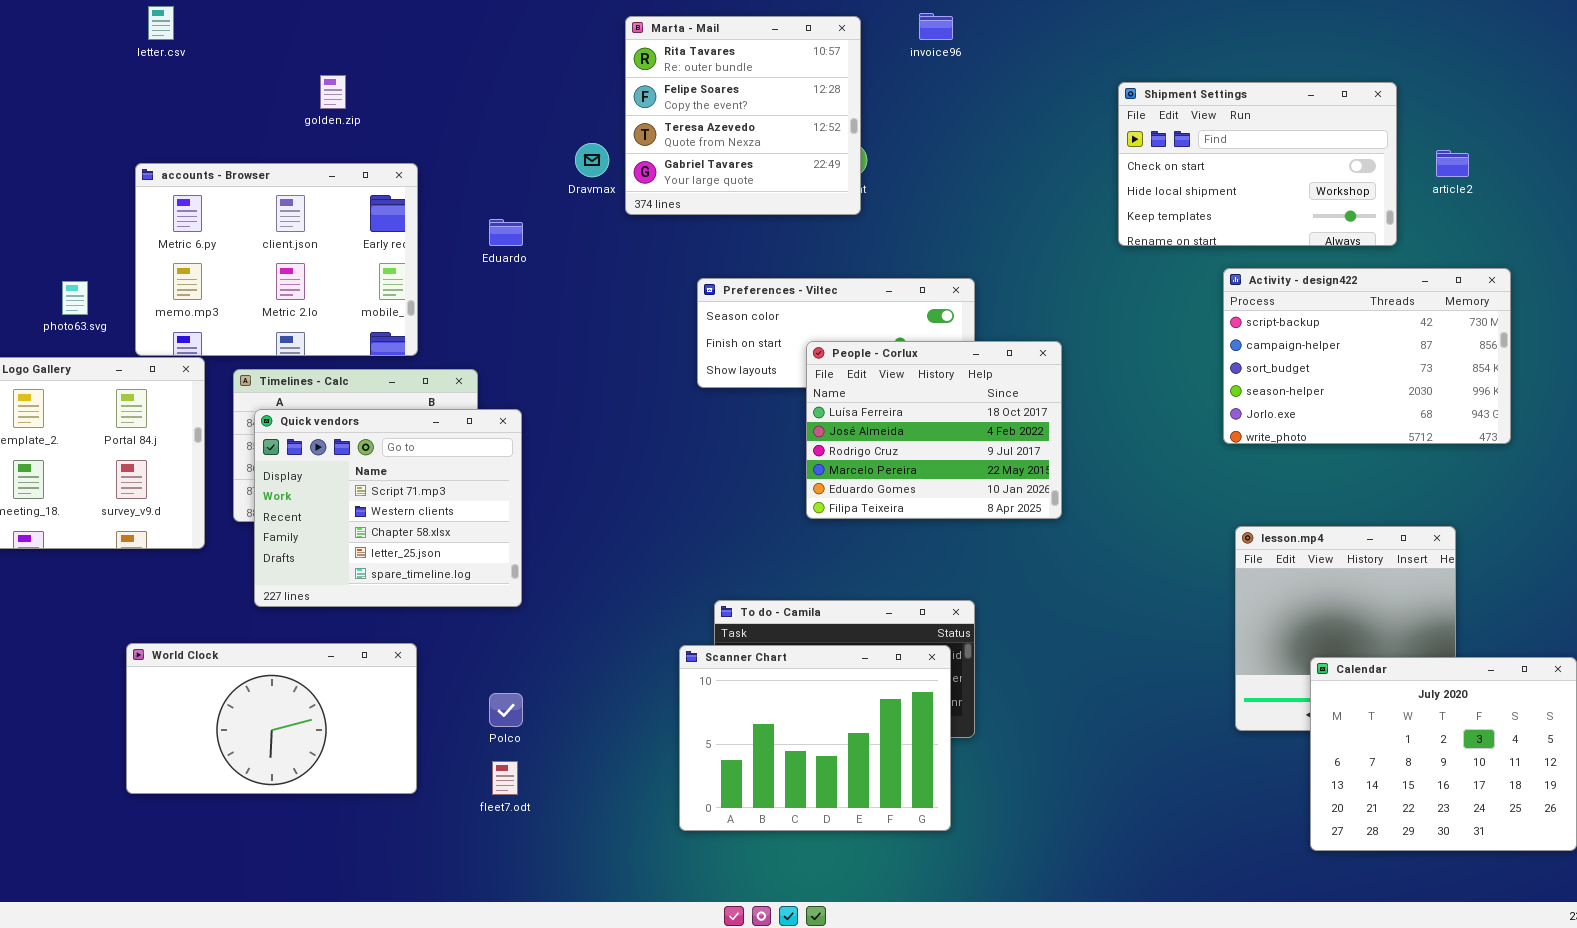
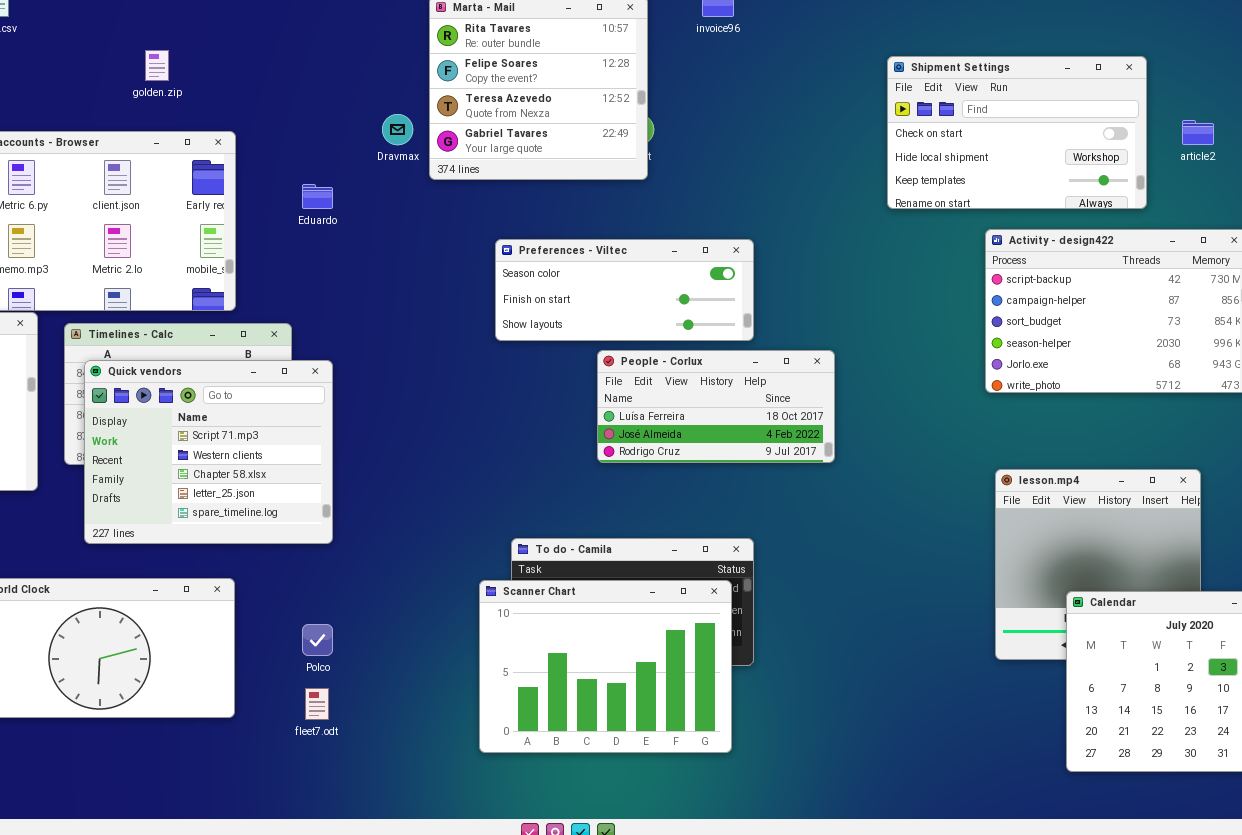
People - Corlux: [806,341,1062,519] -> [597,350,835,463], resized

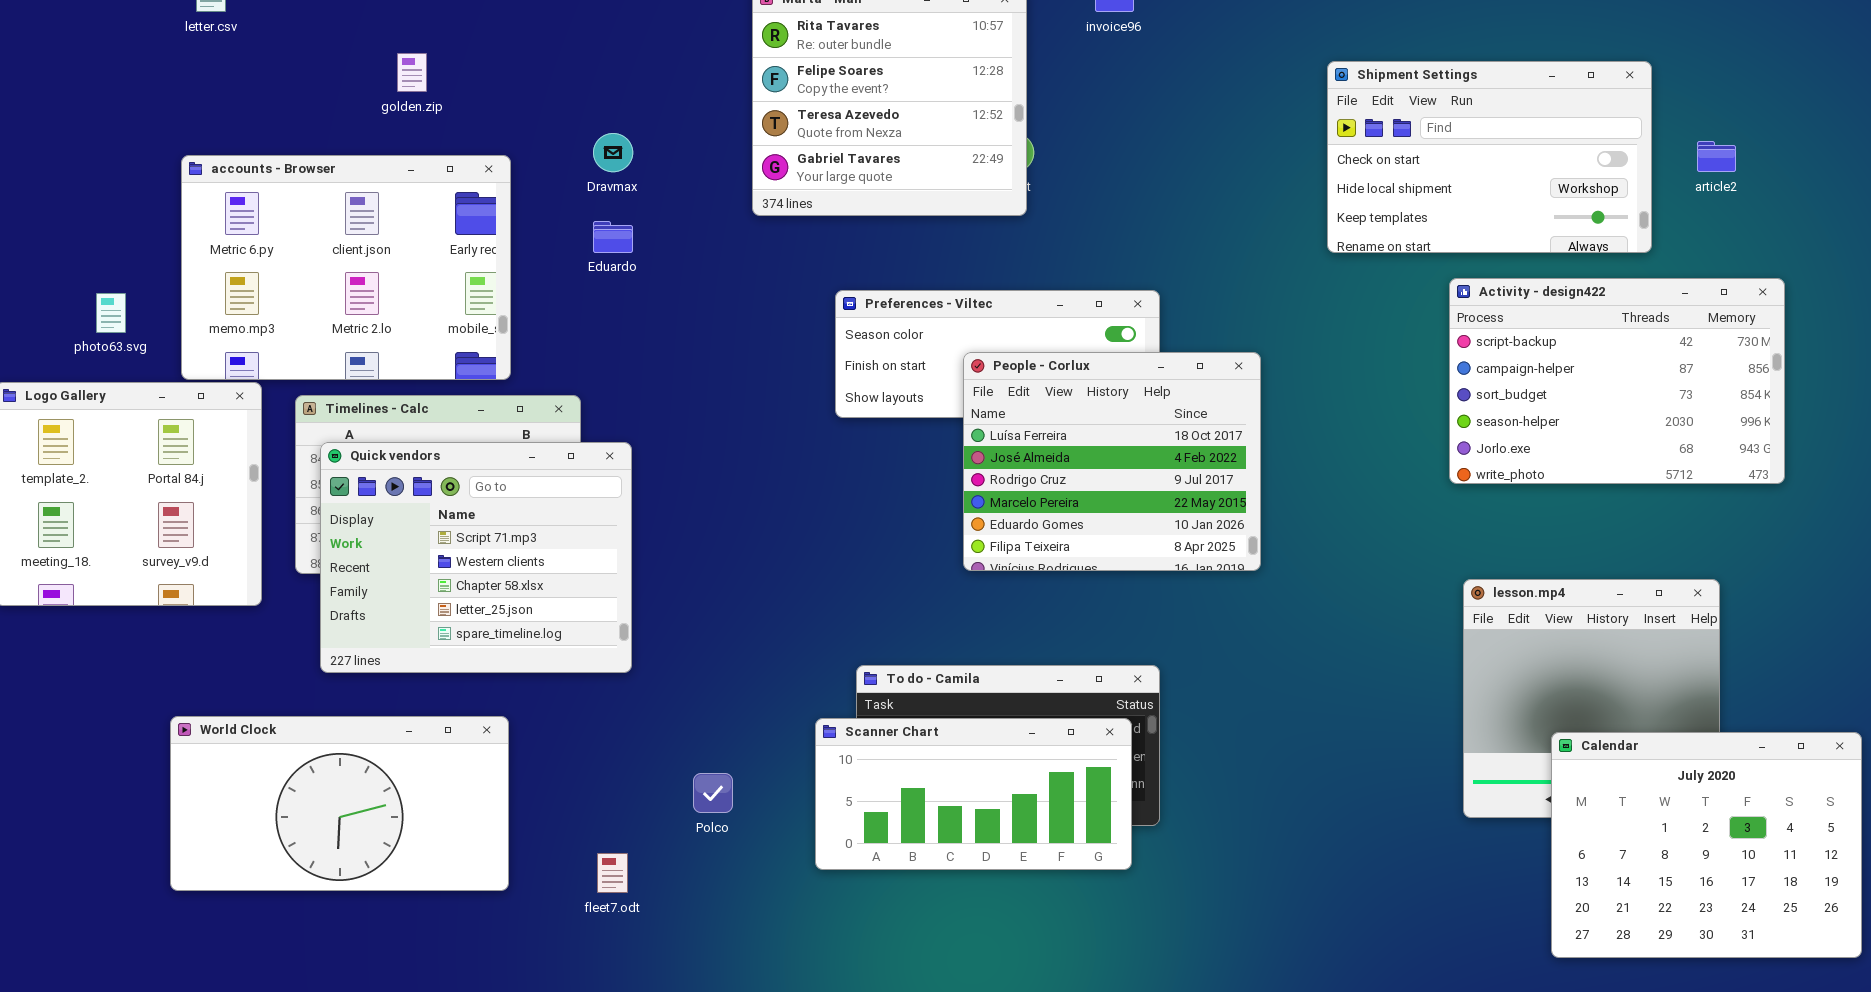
Dravmax: [382,114,413,145] -> [593,133,633,172], moved
People - Corlux: [597,350,835,463] -> [963,352,1261,571], resized
Scanner Chart: [479,580,732,753] -> [815,718,1132,870], resized
Polco: [302,624,333,656] -> [693,773,733,813], moved

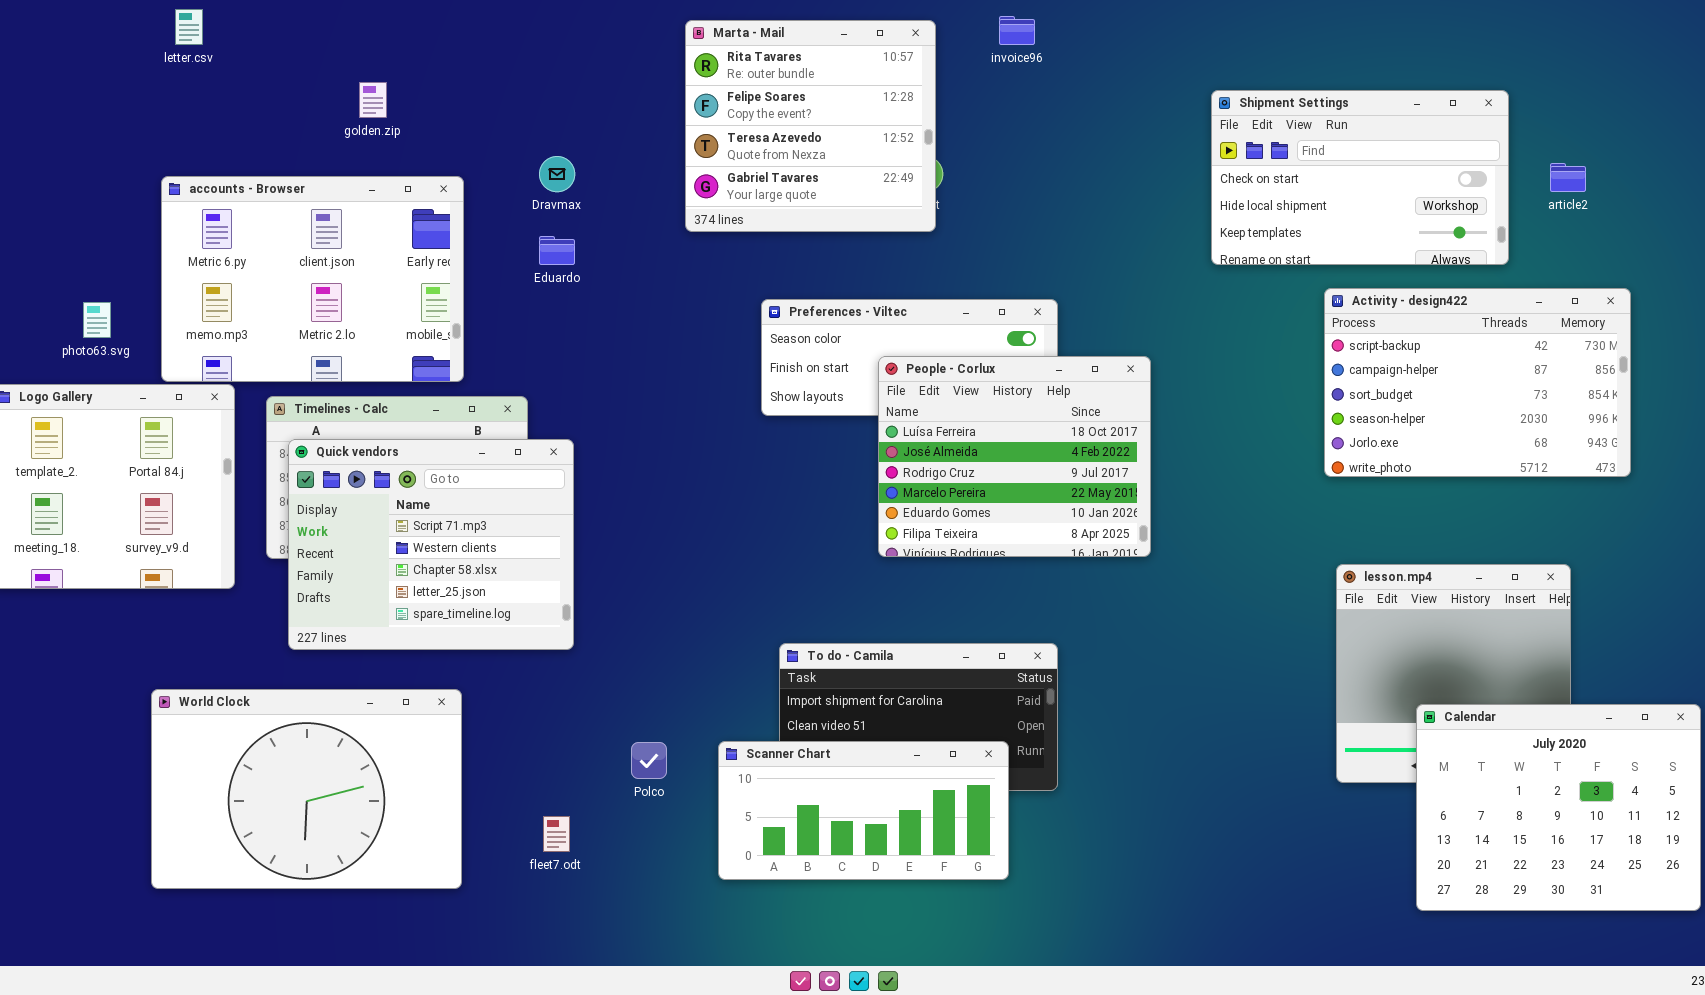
World Clock: [170,716,509,891] -> [151,689,462,889], resized
Scanner Chart: [815,718,1132,870] -> [718,741,1009,880], moved

